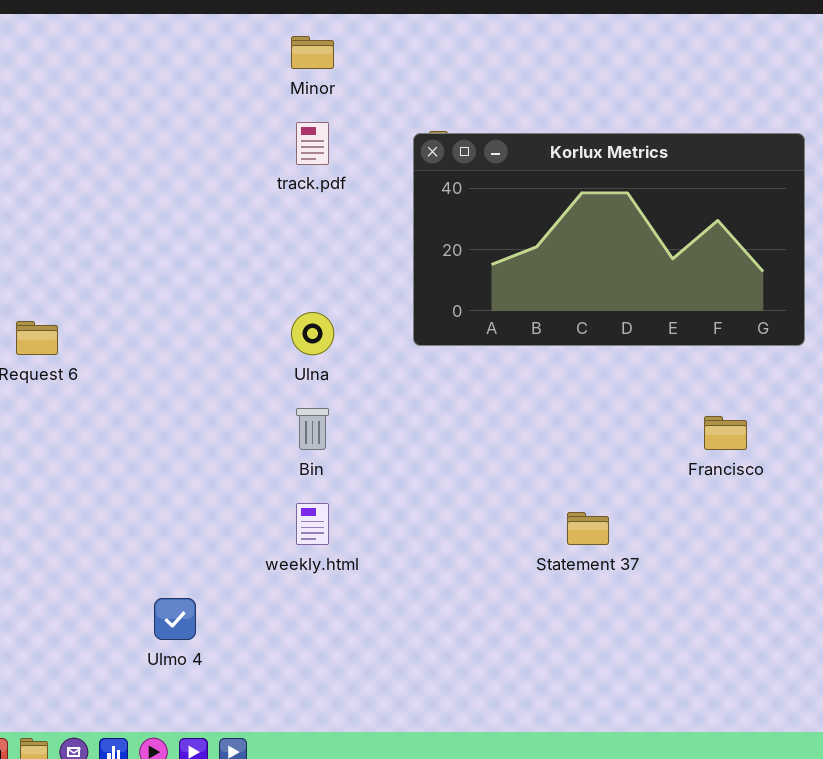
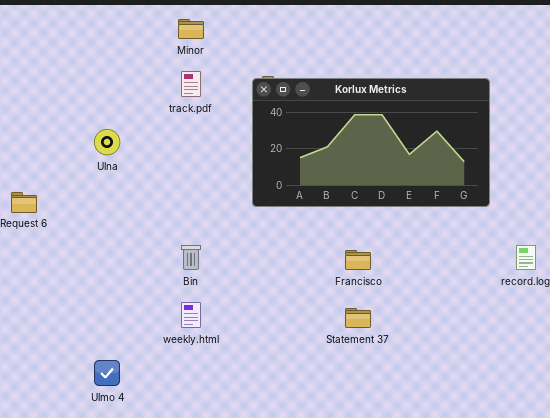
Ulna: [291,312,334,355] -> [94,129,120,155], moved
Francisco: [704,416,747,450] -> [345,250,371,270], moved

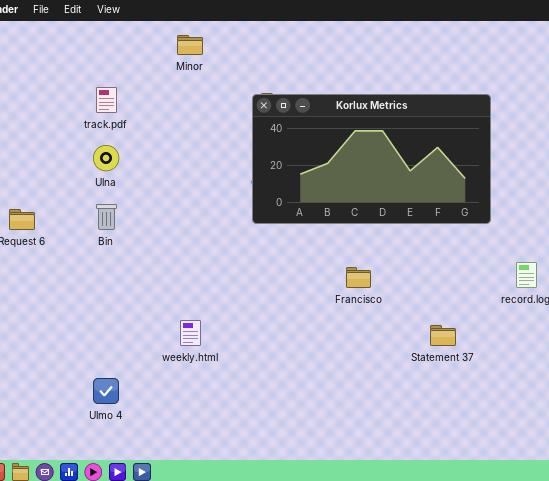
track.pdf: [181,71,201,97] -> [96,87,117,113], moved
Bin: [181,245,201,270] -> [96,204,117,230], moved
Statement 37: [345,308,371,328] -> [430,325,456,346], moved

